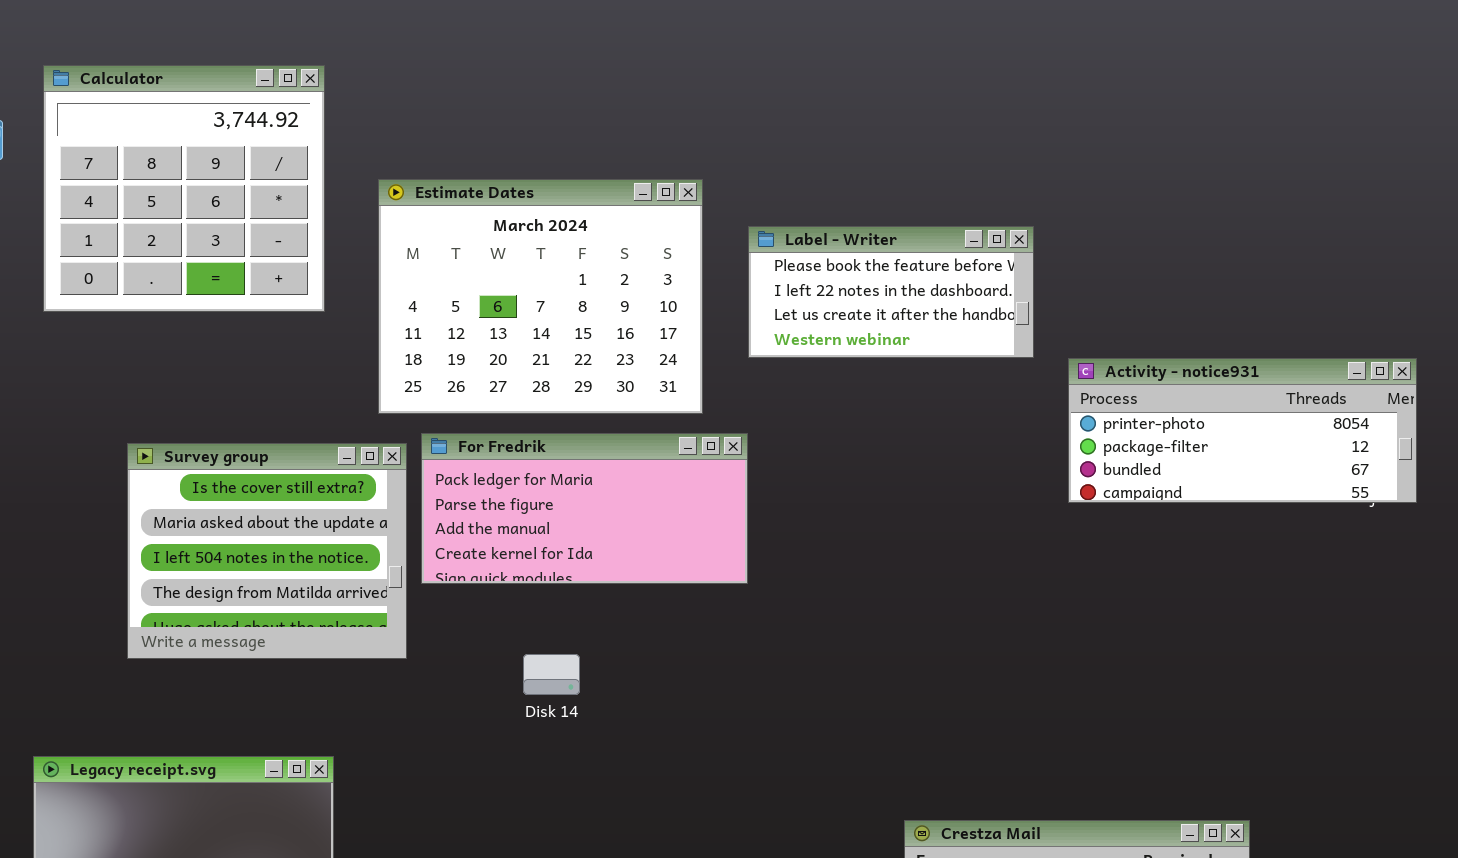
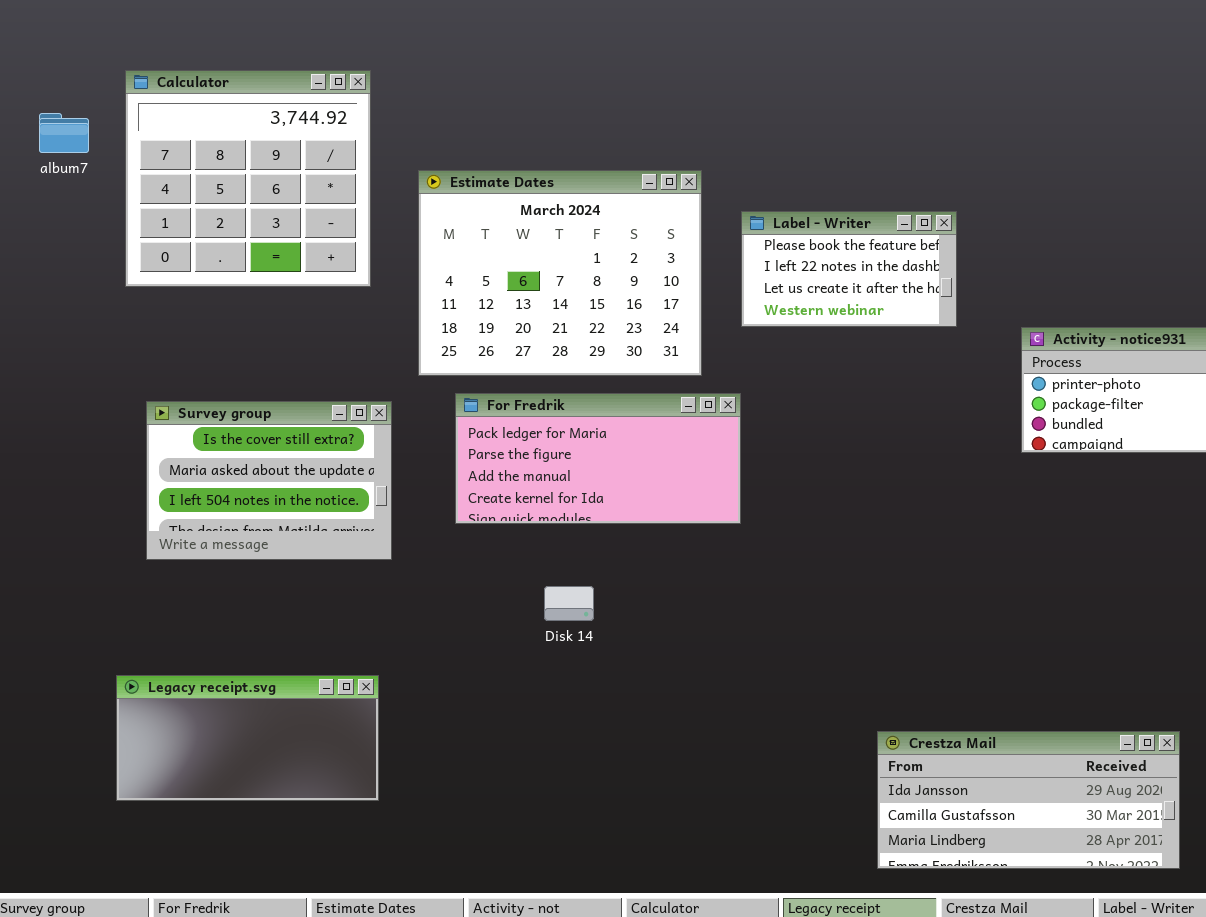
Label - Writer: [748,226,1034,358] -> [741,211,957,327], resized
Survey group: [127,443,407,659] -> [146,401,392,560], moved, resized

